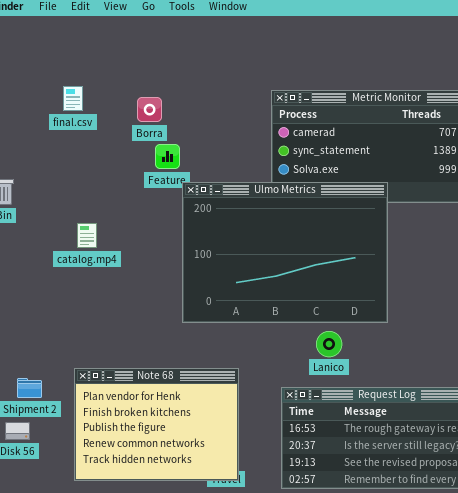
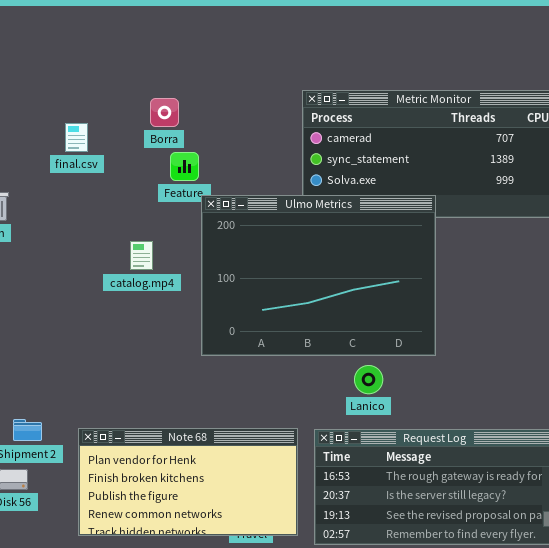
final.csv: [63,86,83,111] -> [65,123,88,152], moved
catalog.mp4: [77,223,97,248] -> [130,241,153,270], moved
Note 68: [74,368,239,481] -> [78,428,298,536], resized

